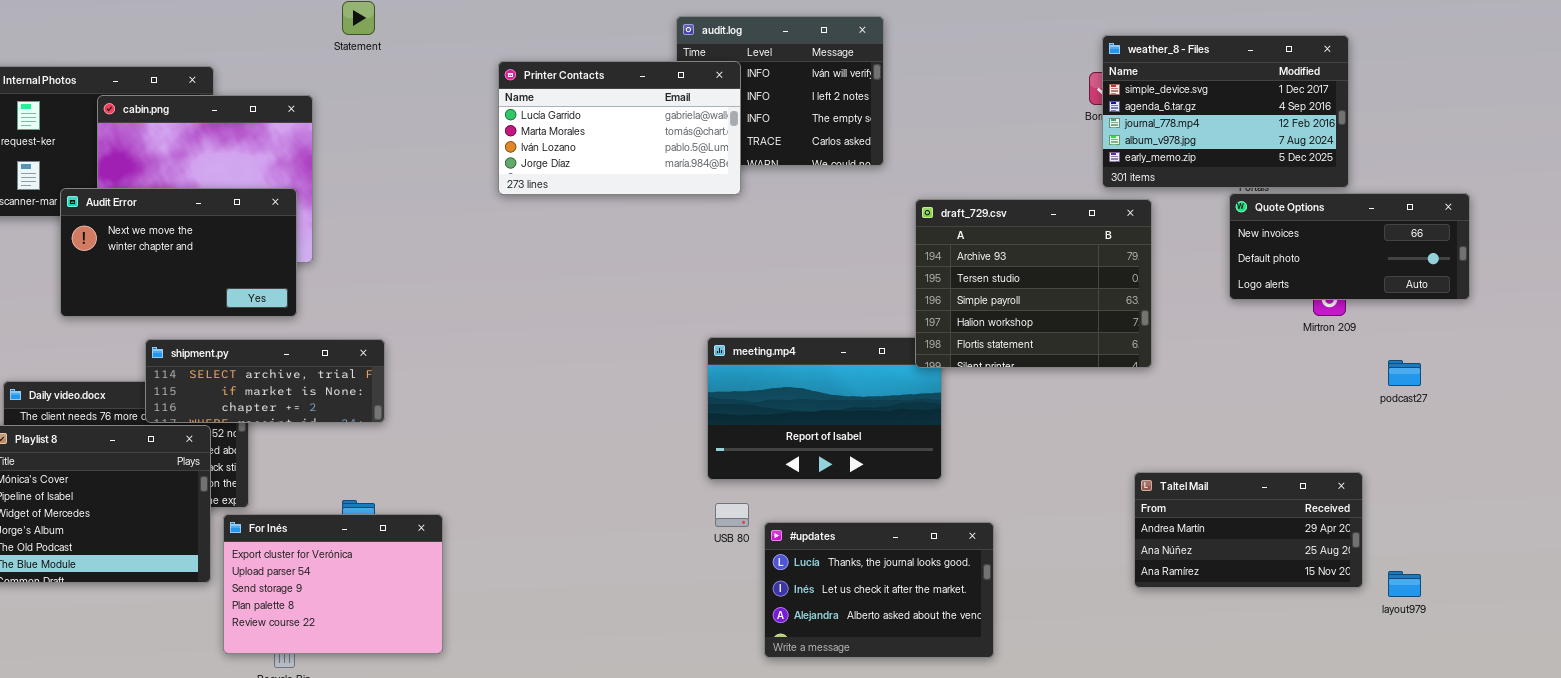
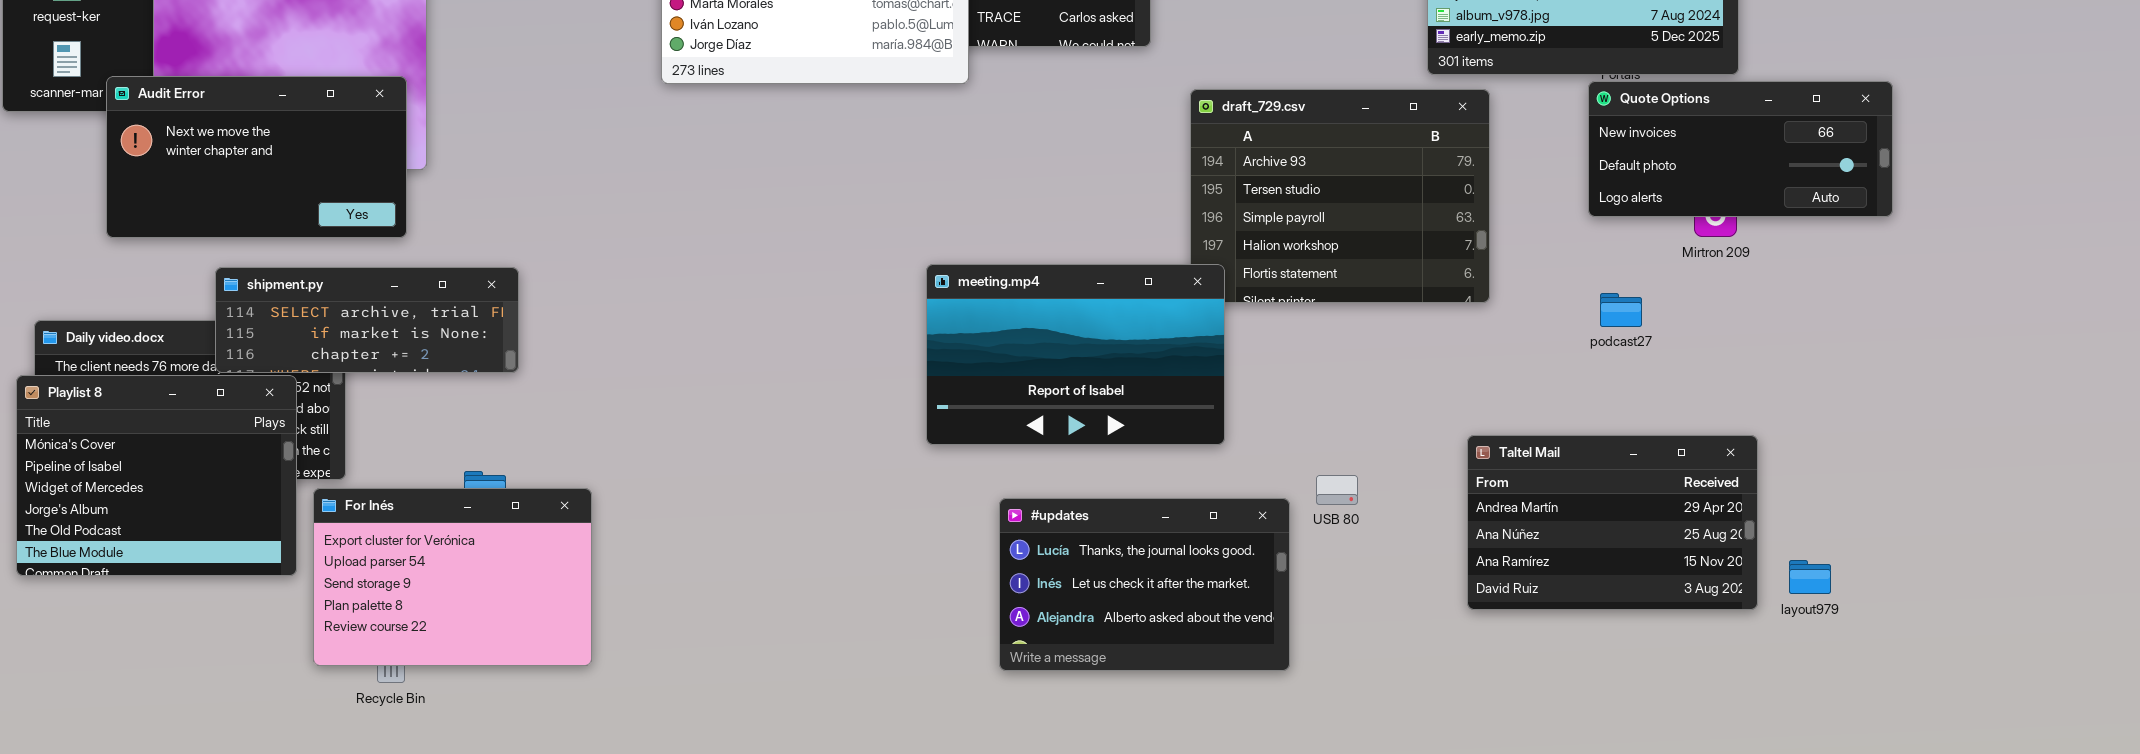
meeting.mp4: [707,337,942,480] -> [926,264,1225,445], raised
podcast27: [1388,360,1421,386] -> [1600,293,1642,327], moved
Taltel Mail: [1134,472,1363,588] -> [1467,435,1758,610], resized
USB 80: [715,503,749,527] -> [1316,475,1358,505], moved

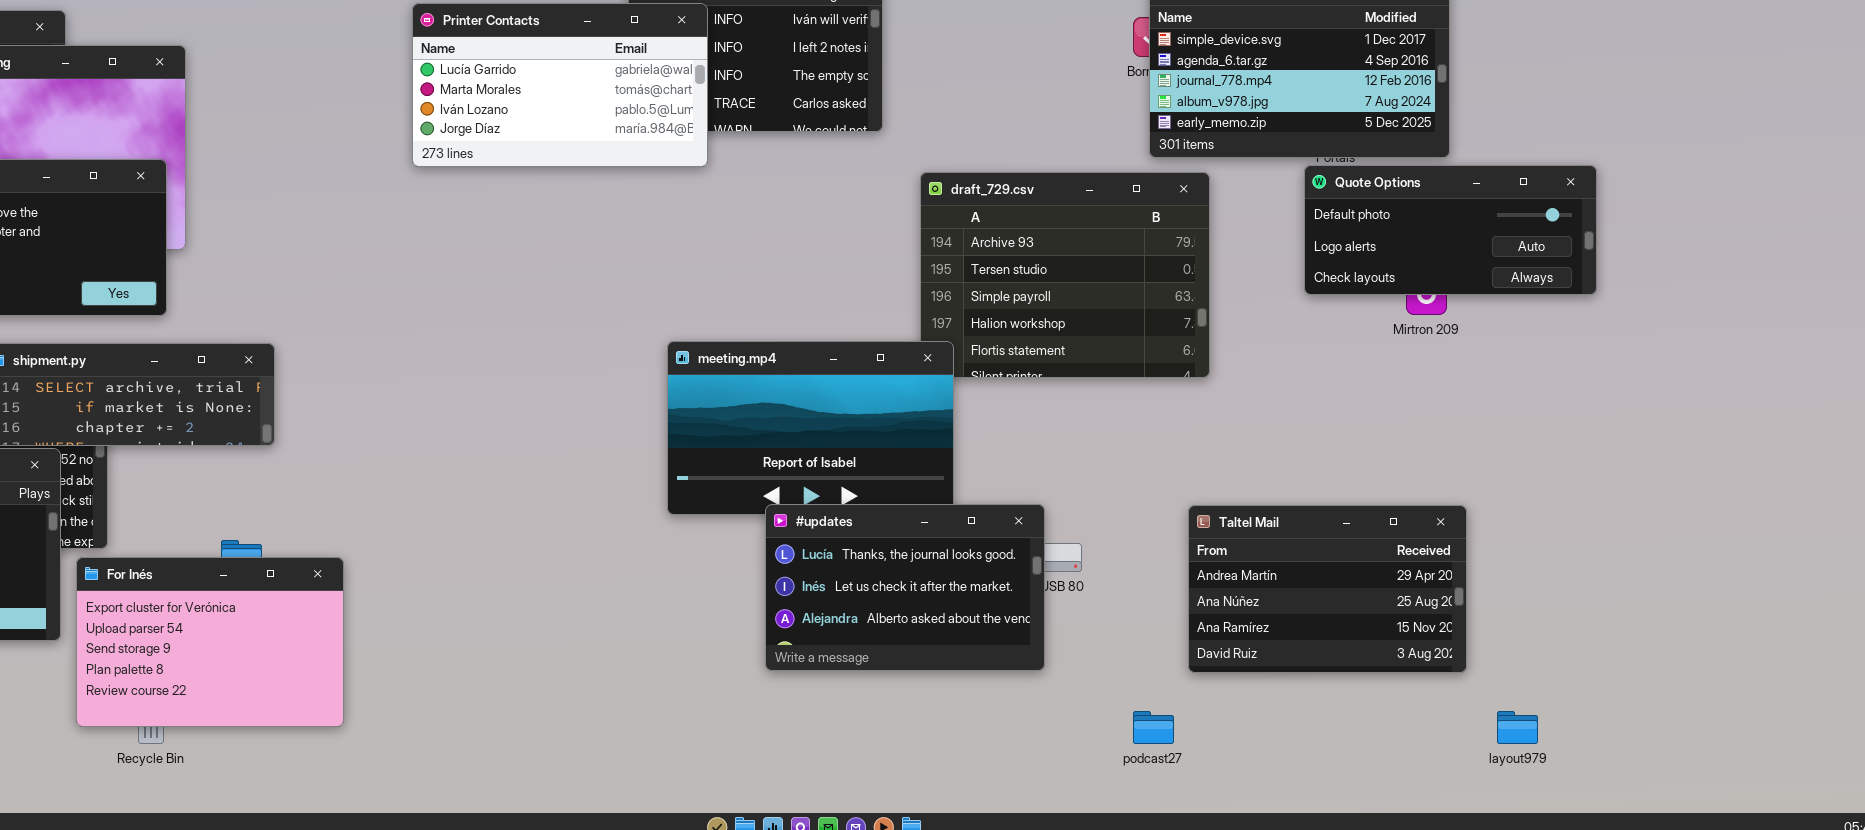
Quote Options: [1588,81,1893,217] -> [1304,165,1597,295], scrolled down 1 row
podcast27: [1600,293,1642,327] -> [1133,711,1174,744], moved
#updates: [999,498,1290,671] -> [765,504,1045,671], moved
layout979: [1789,560,1831,594] -> [1497,711,1538,744], moved

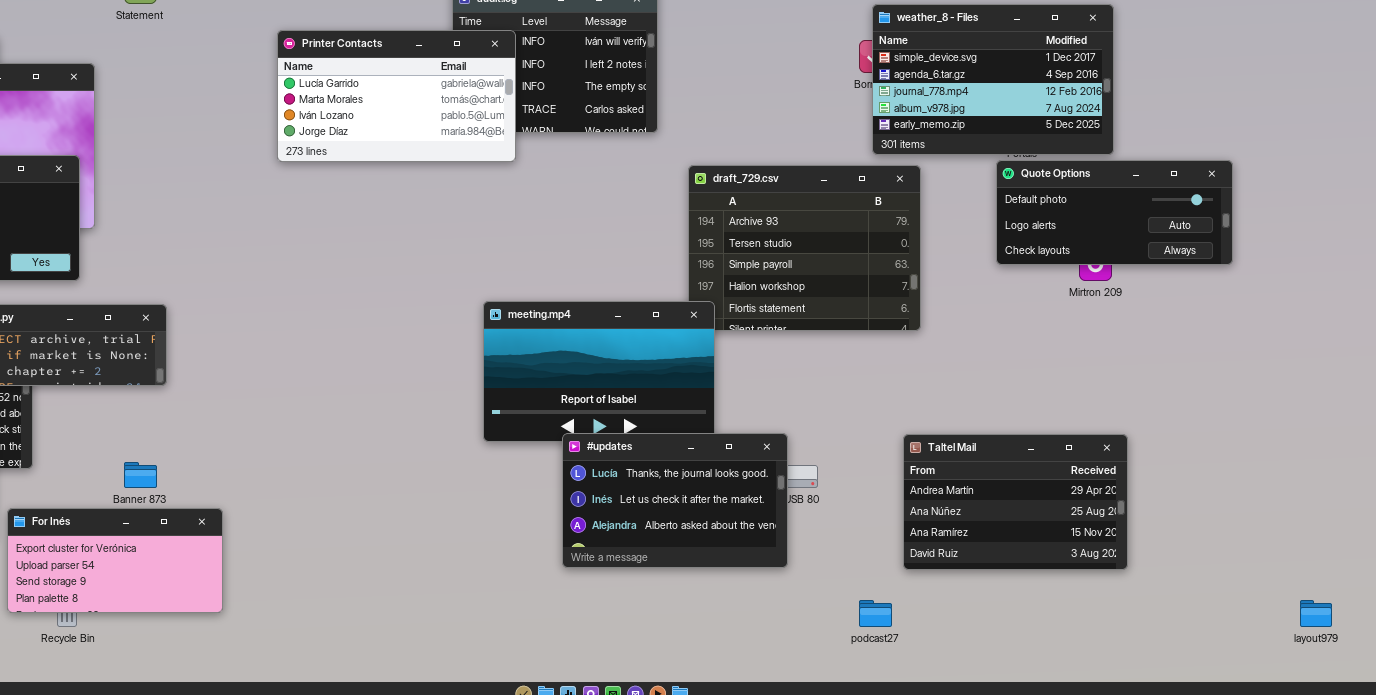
For Inés: [76,557,344,727] -> [7,508,223,613], resized
layout979: [1497,711,1538,744] -> [1300,600,1332,627], moved

